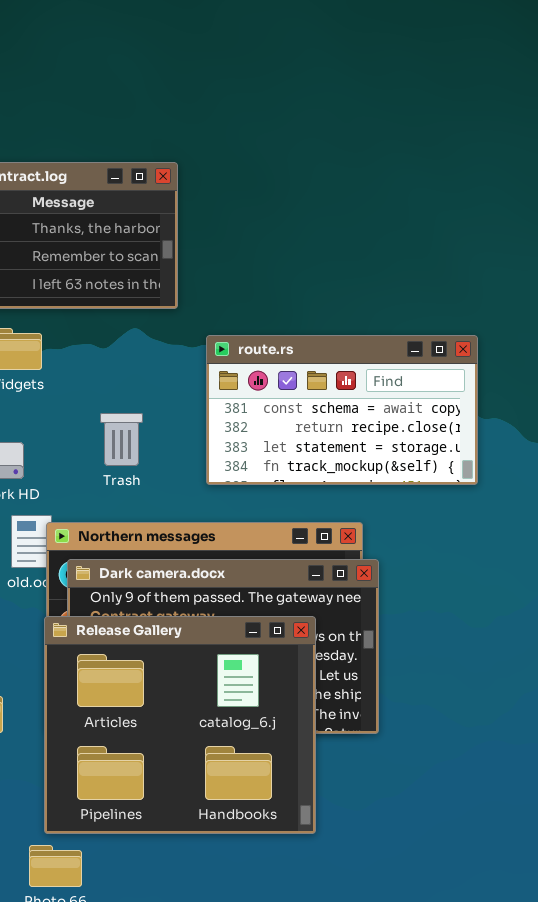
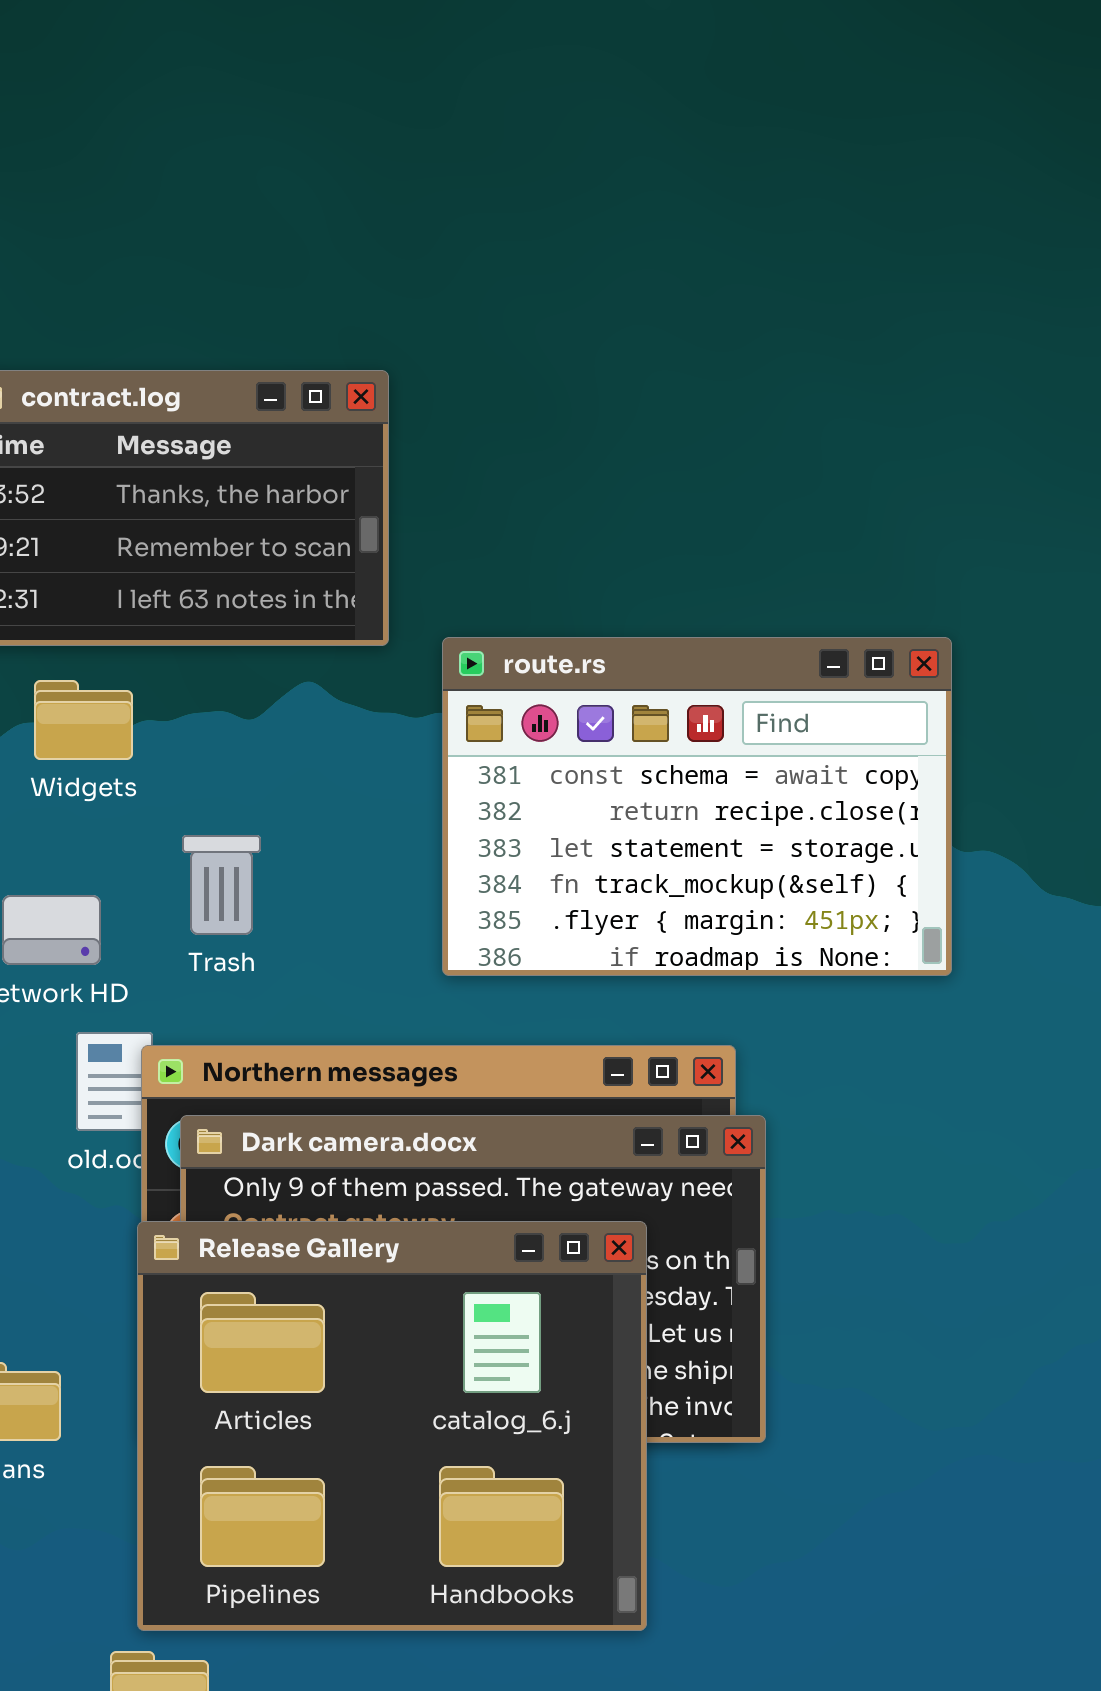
route.rs: [206,335,478,485] -> [442,637,952,976], resized
Trash: [100,413,143,466] -> [182,835,261,935], moved

